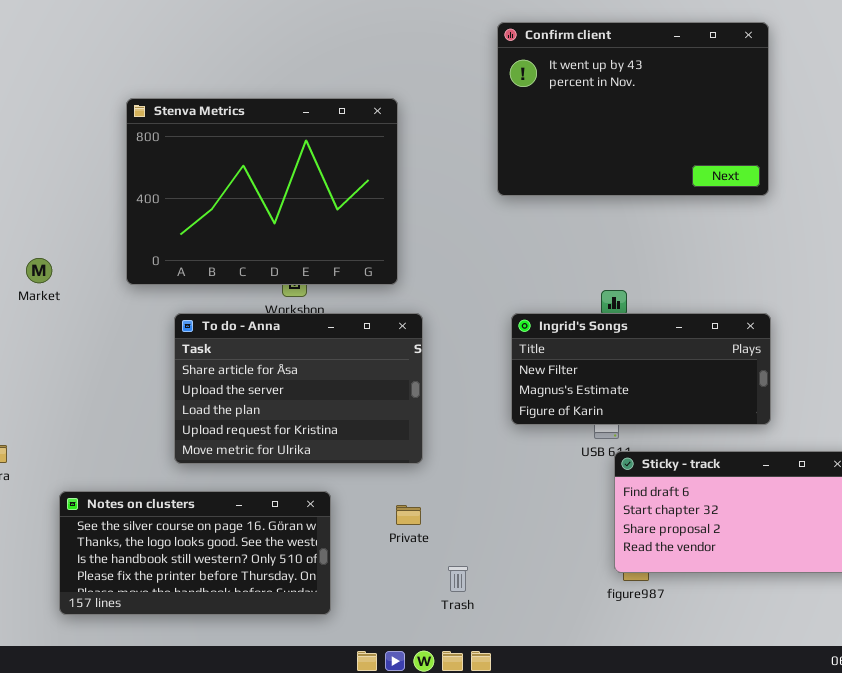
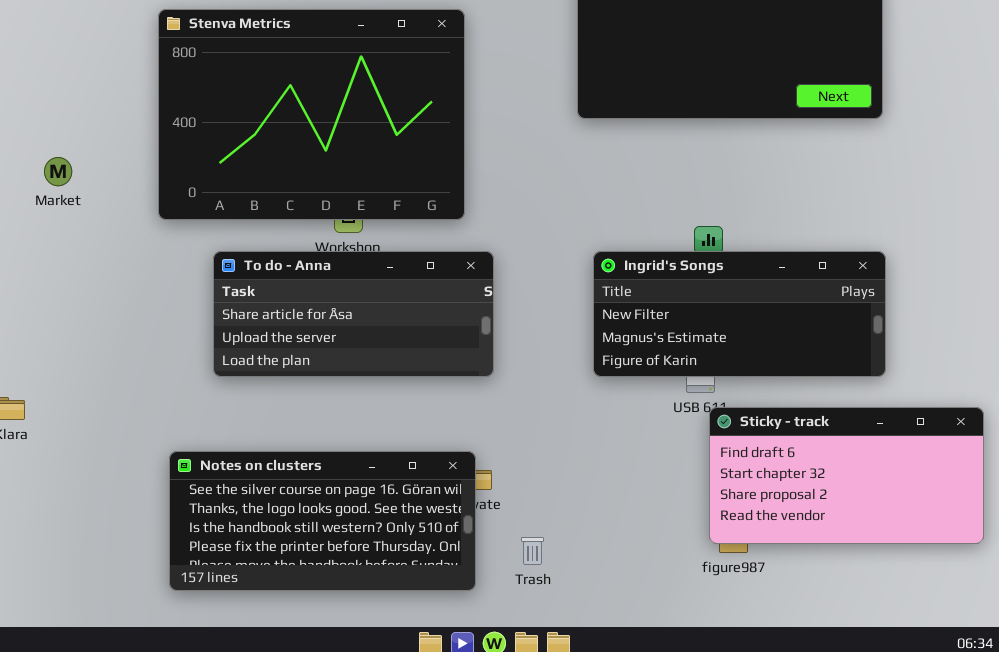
Market: [26,258,52,283] -> [44,157,72,186], moved
To do - Anna: [174,313,423,464] -> [213,251,494,377], resized
Notes on clusters: [59,491,331,615] -> [169,451,476,591], moved

